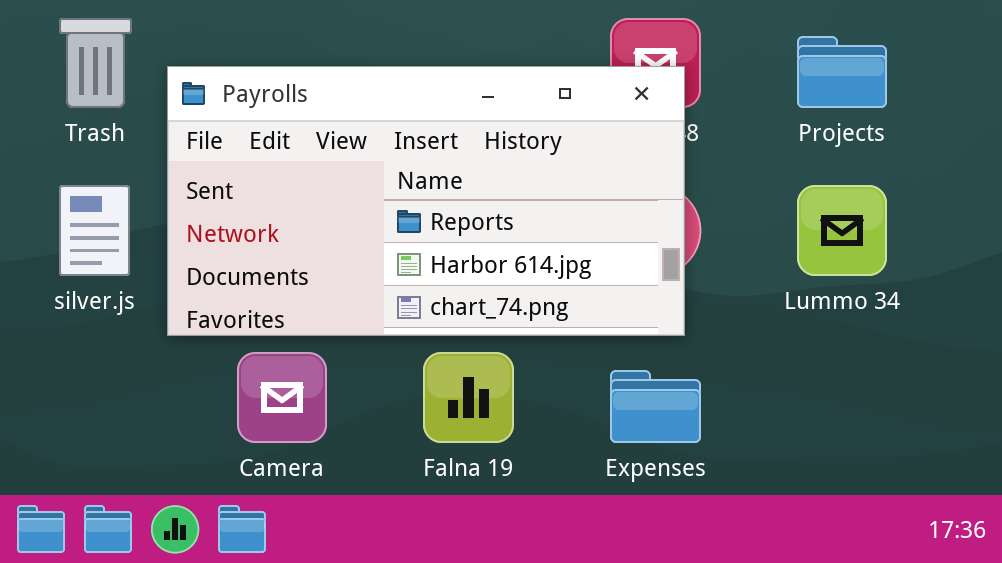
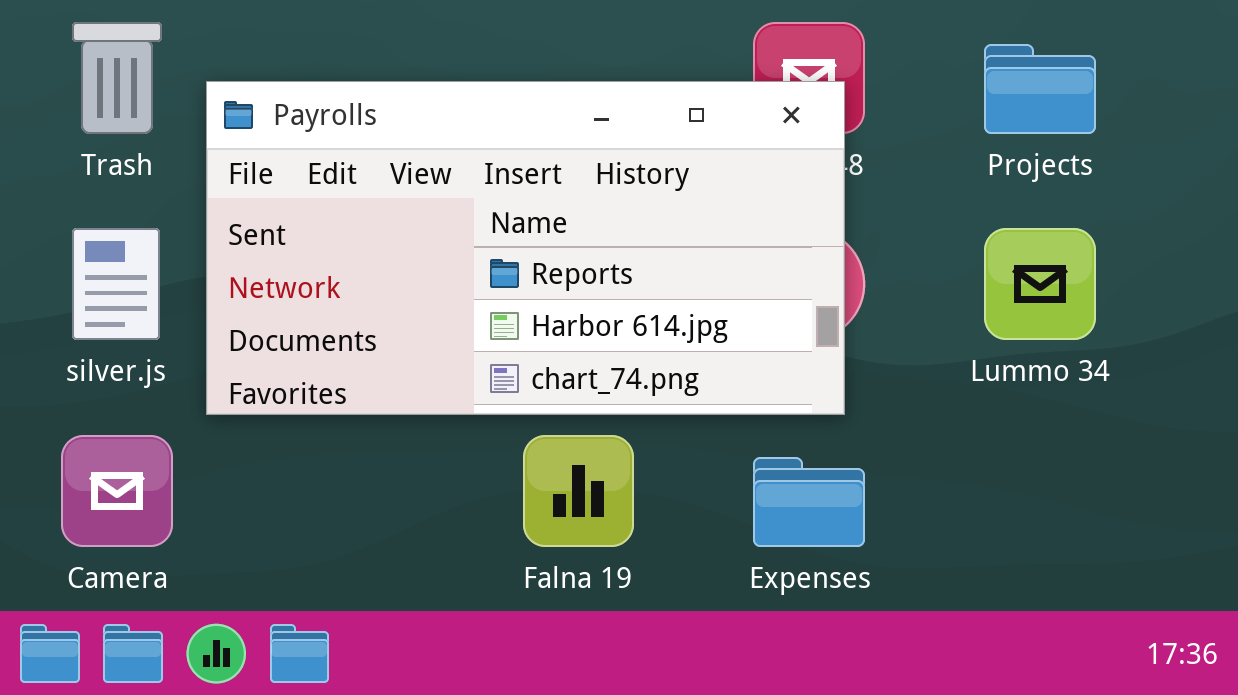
Camera: [237,352,327,443] -> [61,435,173,547], moved

